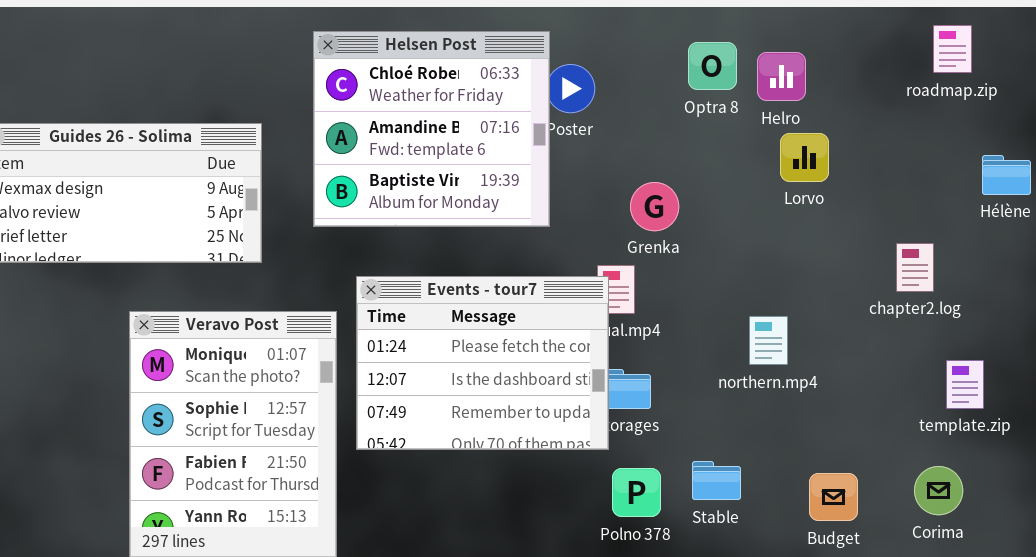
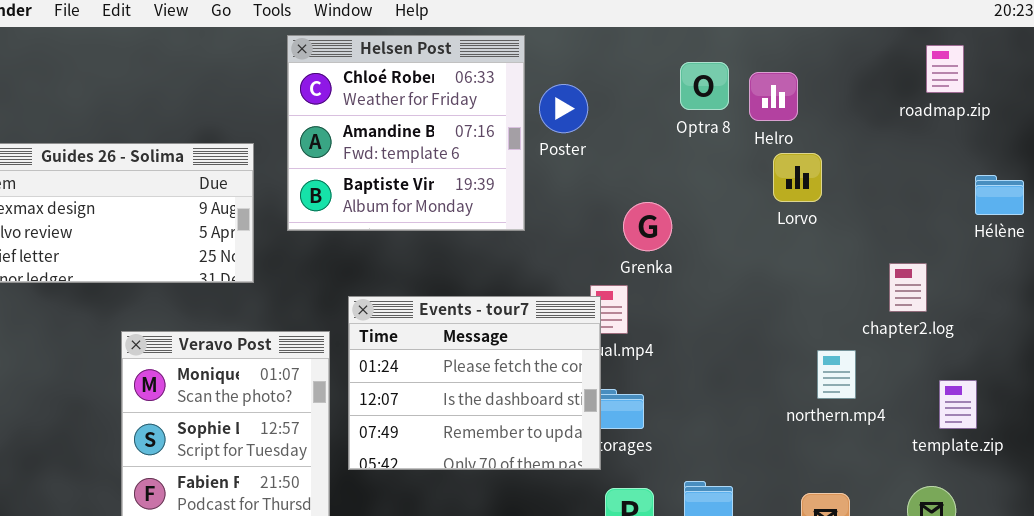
Helsen Post: [313,31,550,227] -> [287,35,525,231], moved
northern.mp4: [749,316,788,365] -> [817,350,856,399], moved

